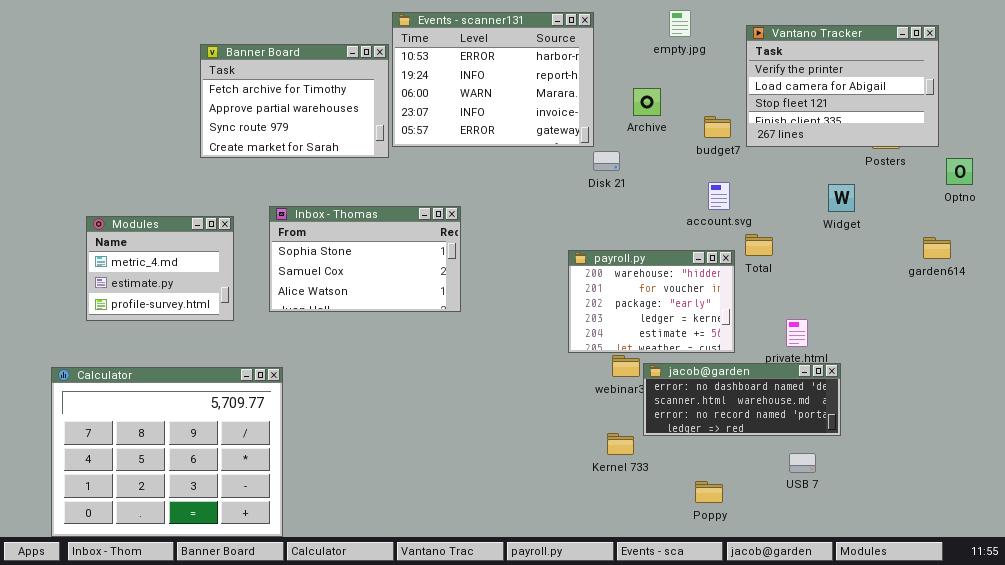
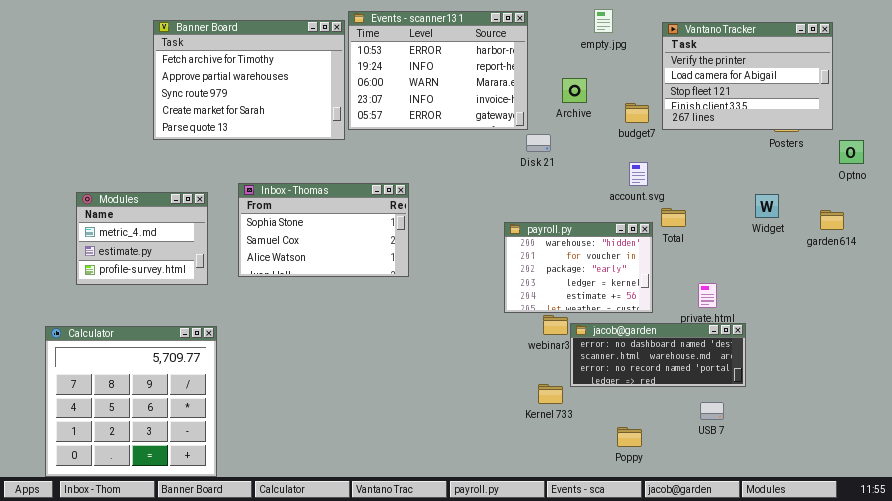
Banner Board: [200,44,389,158] -> [153,20,345,140], resized
Widget: [828,184,855,212] -> [755,194,779,218], moved
Calculator: [51,367,283,537] -> [45,326,217,477], resized

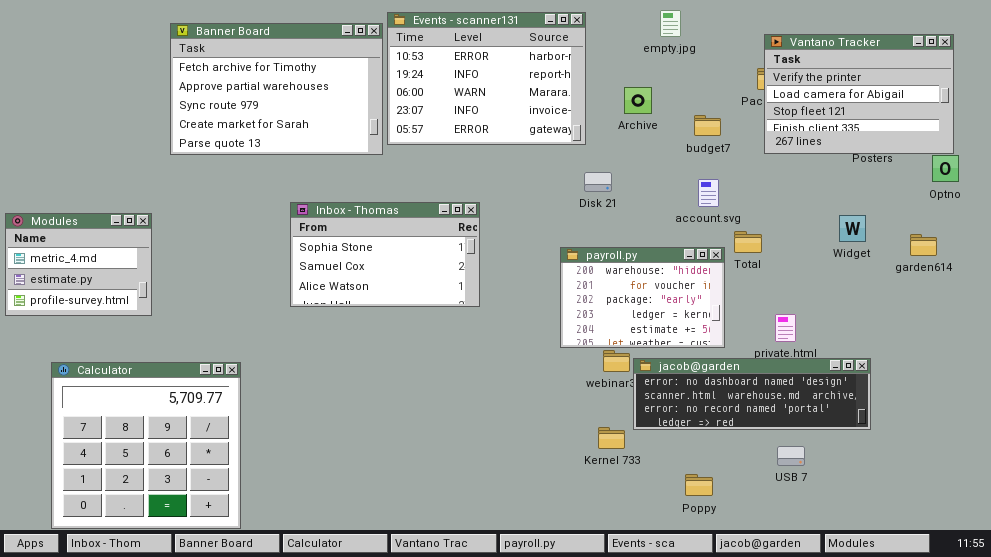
Vantano Tracker: [662,22,833,130] -> [764,34,954,154], moved
Disk 21: [526,134,551,152] -> [584,172,612,192], moved
Inbox - Thomas: [238,183,409,277] -> [290,202,480,307], moved
Modules: [76,192,208,285] -> [5,213,152,316], moved
jacob@garden: [570,323,746,387] -> [633,358,871,430], resized

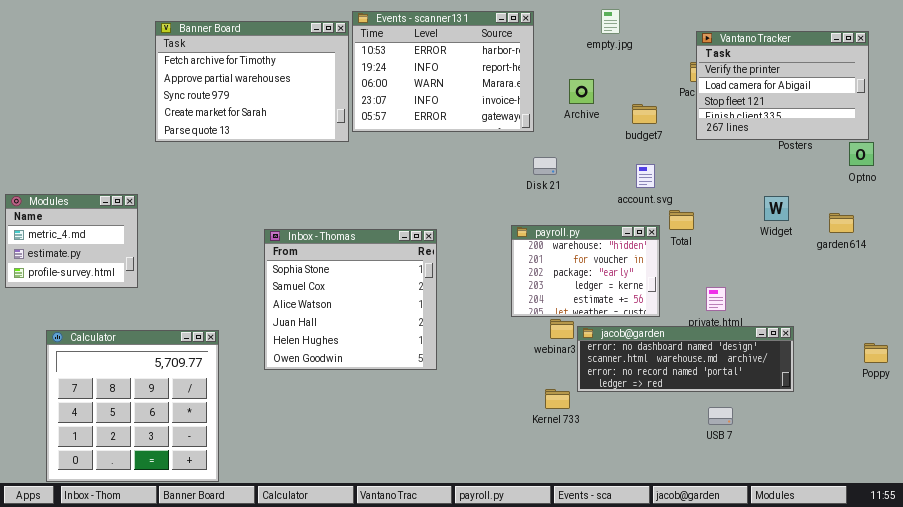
Inbox - Thomas: [290,202,480,307] -> [264,229,437,370], moved, resized
Poppy: [685,474,713,496] -> [864,343,888,363], moved

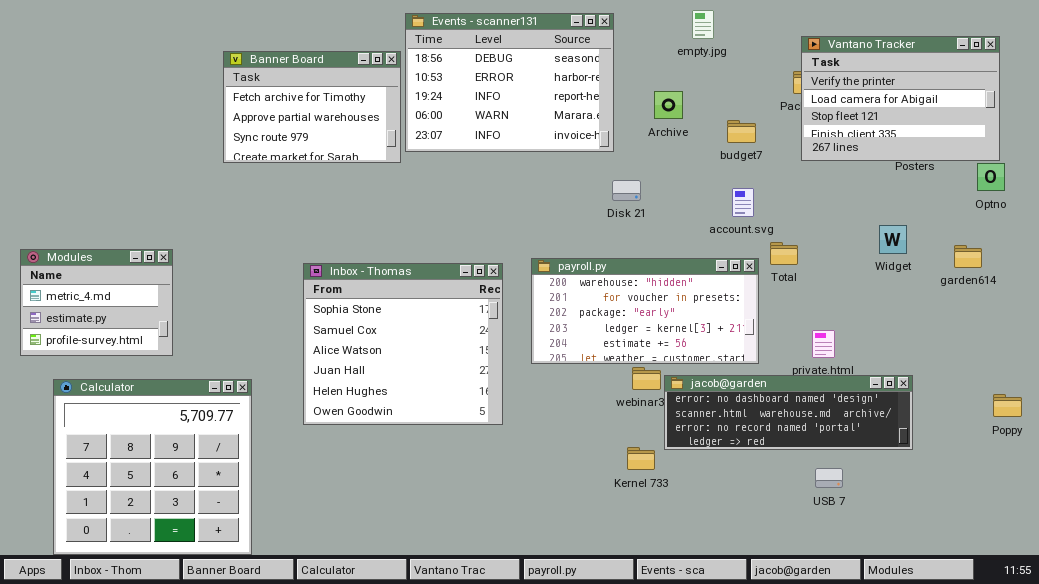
Events - scanner131: [352,11,534,132] -> [405,13,614,152], scrolled up 1 row
Banner Board: [155,21,349,142] -> [223,51,401,163], resized
Modules: [5,194,138,288] -> [20,249,173,356], moved
payroll.py: [511,225,660,317] -> [531,258,759,364], resized

